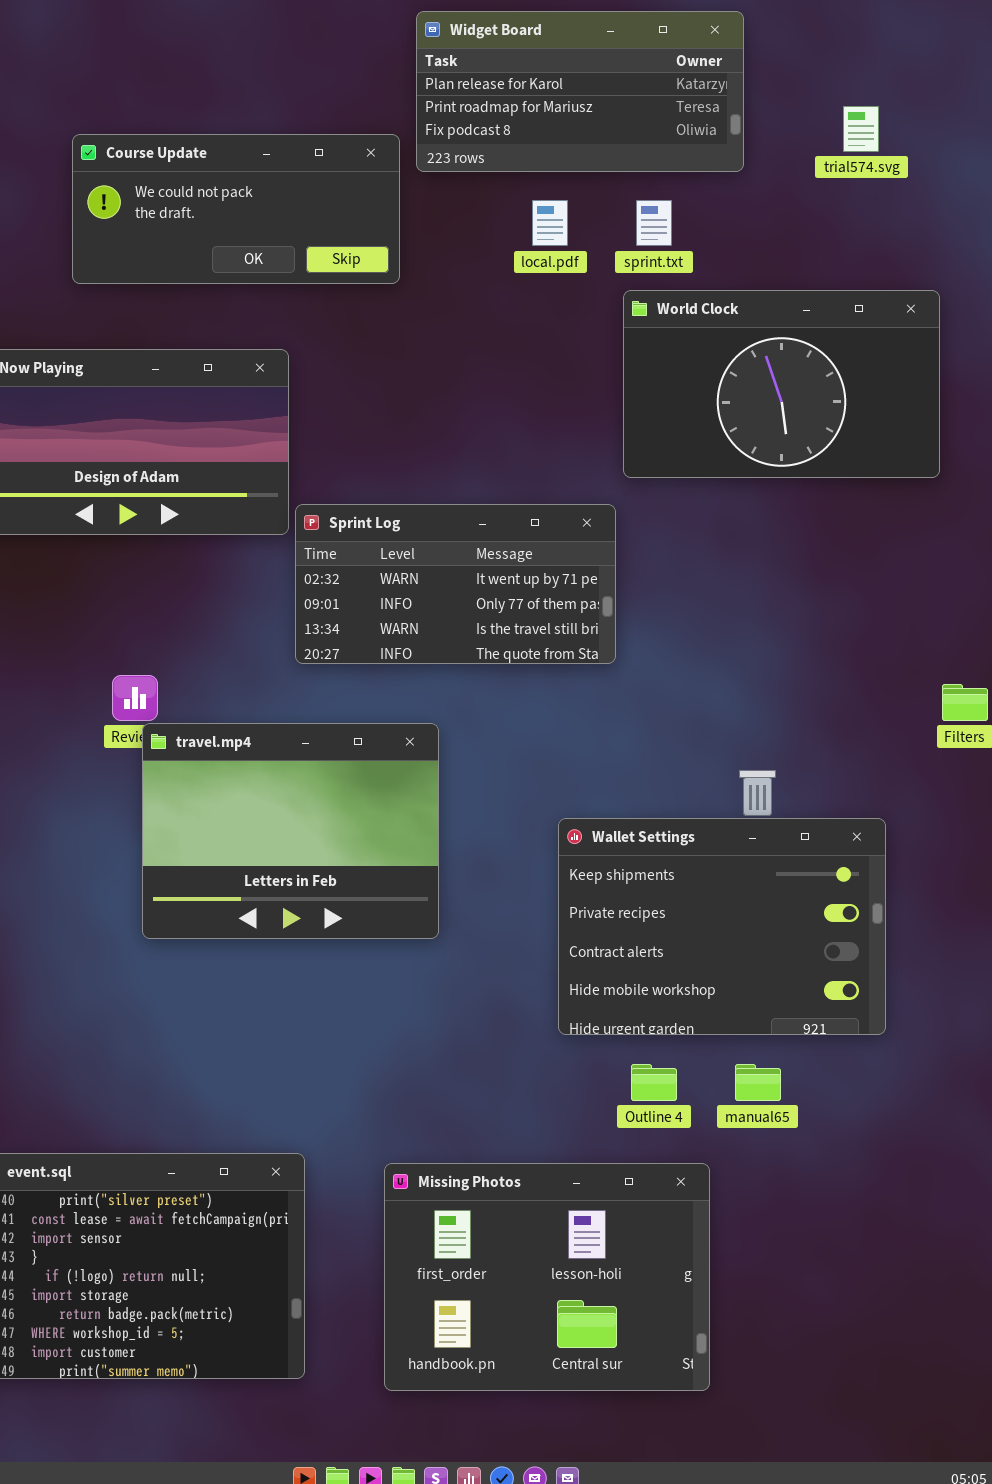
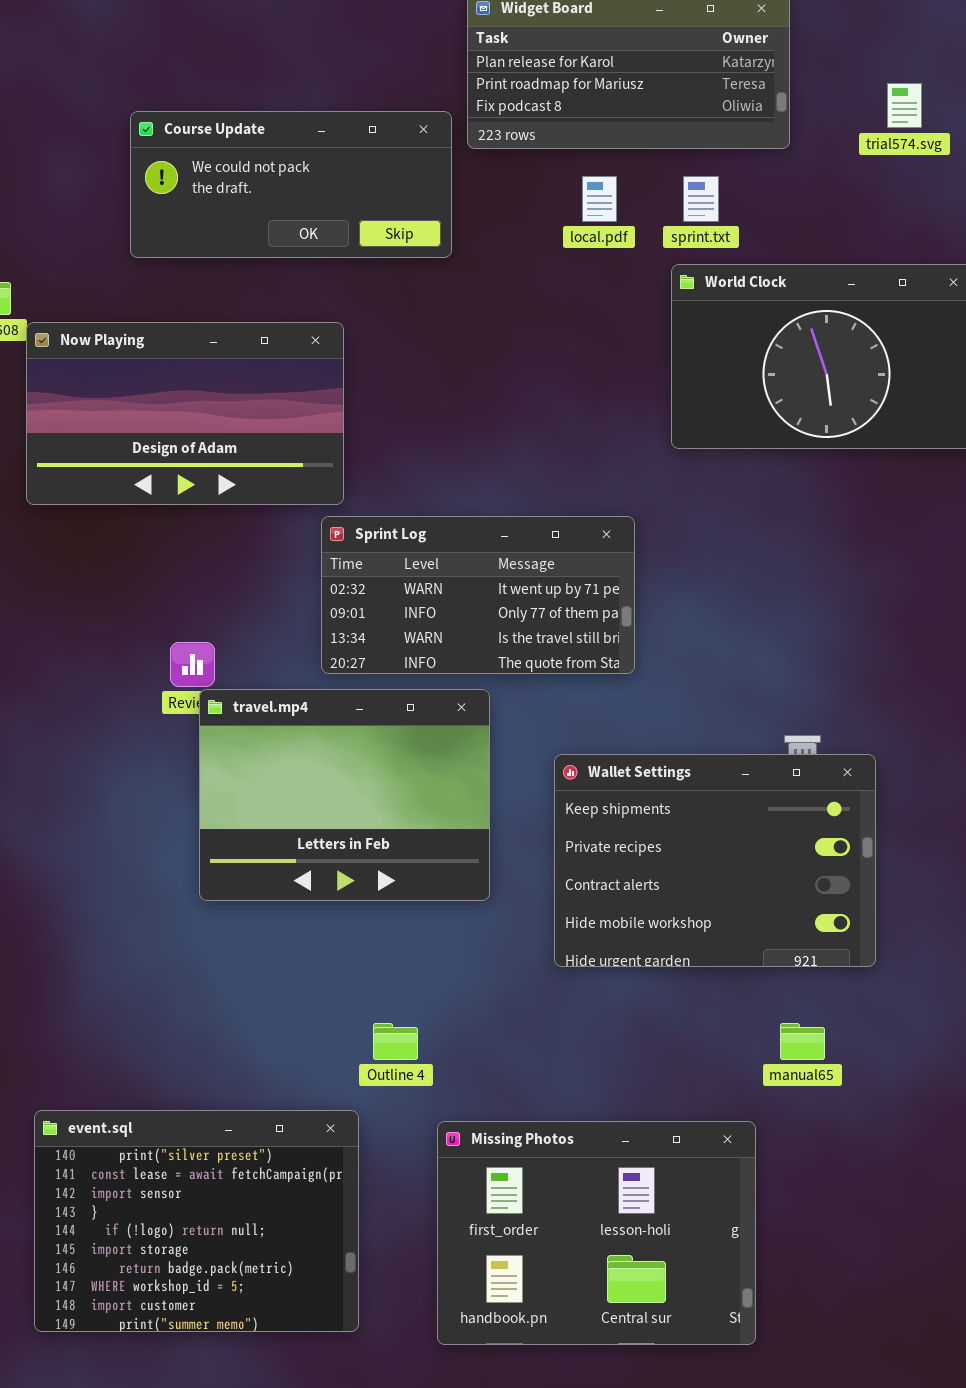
Sprint Log: [295,504,616,664] -> [321,516,635,674], moved
Wallet Settings: [558,818,886,1035] -> [554,754,876,967], moved
Outline 4: [631,1064,677,1101] -> [373,1023,418,1060], moved

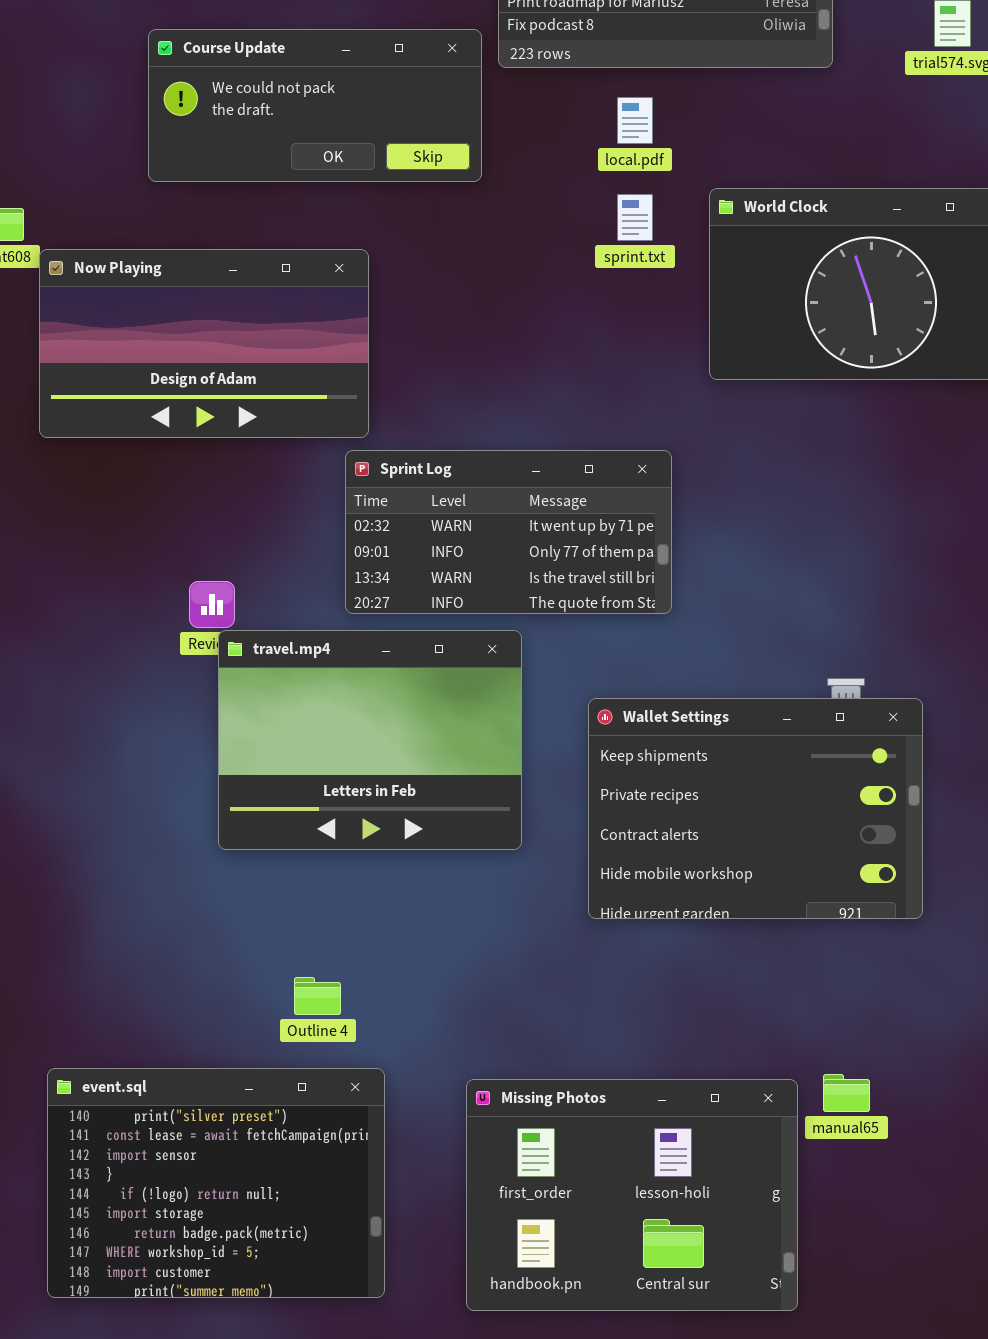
sprint.txt: [683,176,719,222] -> [617,194,653,241], moved
Outline 4: [373,1023,418,1060] -> [294,977,341,1015], moved
manual65: [780,1023,825,1060] -> [823,1074,870,1112], moved

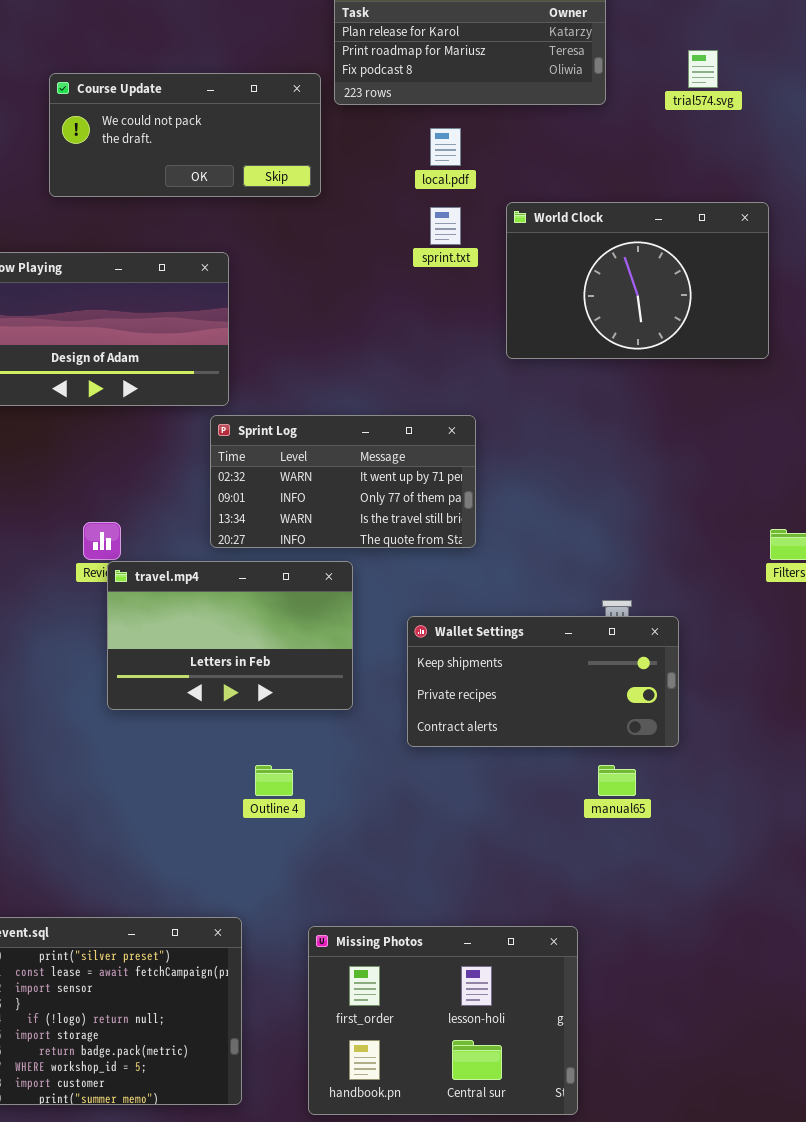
travel.mp4: [218,630,522,850] -> [107,561,353,710], resized
Wallet Settings: [588,698,923,919] -> [407,616,679,747], resized
Outline 4: [294,977,341,1015] -> [255,765,293,796], moved
manual65: [823,1074,870,1112] -> [598,765,636,796], moved

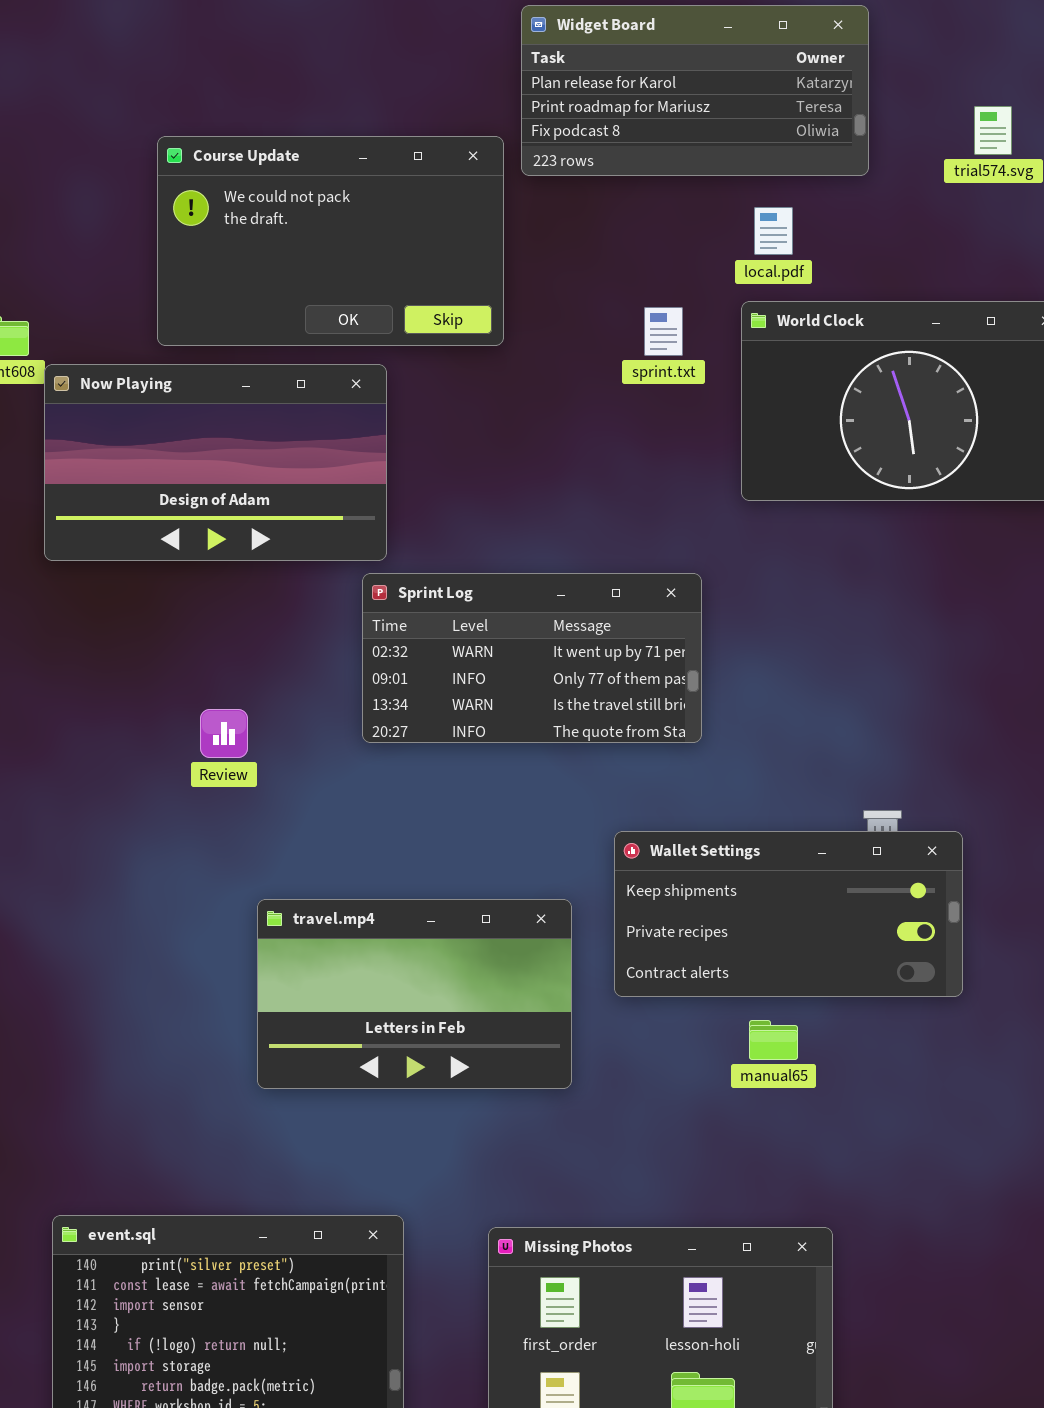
Course Update: [49,73,321,197] -> [157,136,504,346], resized
local.pdf: [430,128,461,166] -> [754,207,793,255], moved
travel.mp4: [107,561,353,710] -> [257,899,572,1089], moved
manual65: [598,765,636,796] -> [749,1020,798,1060], moved

